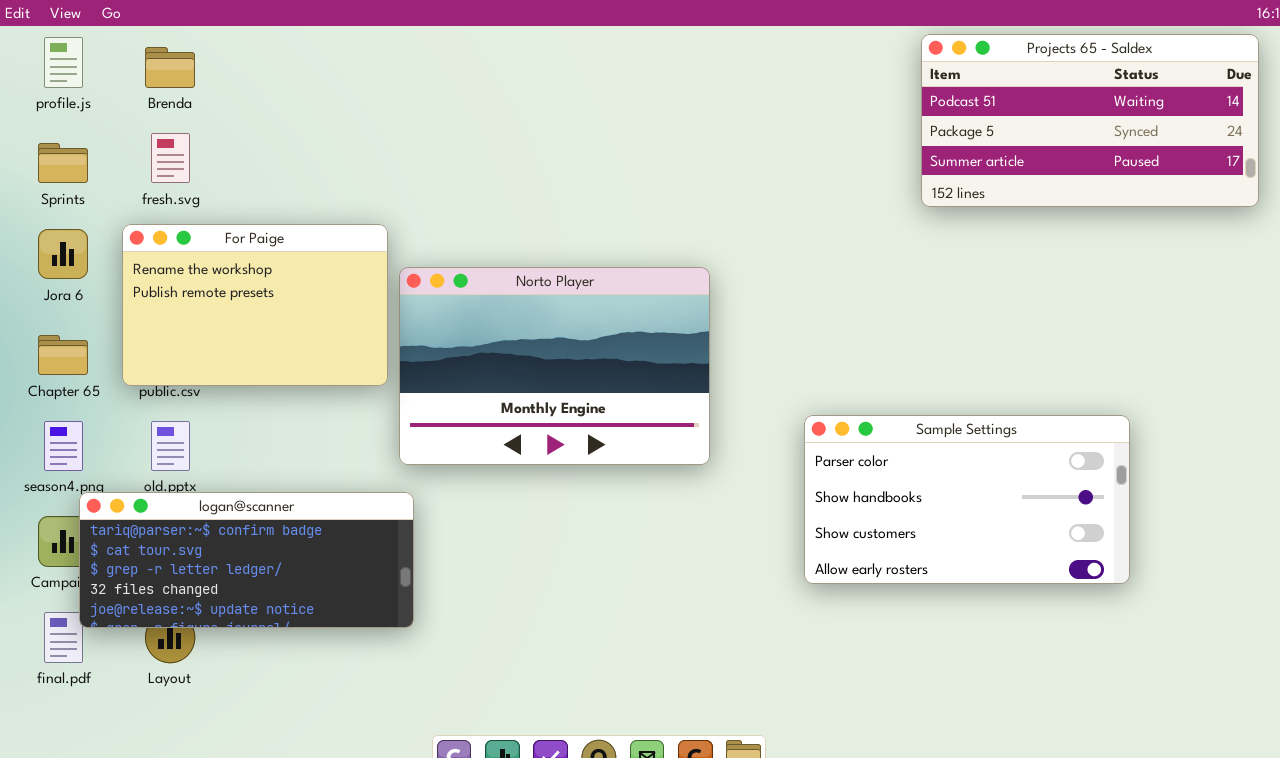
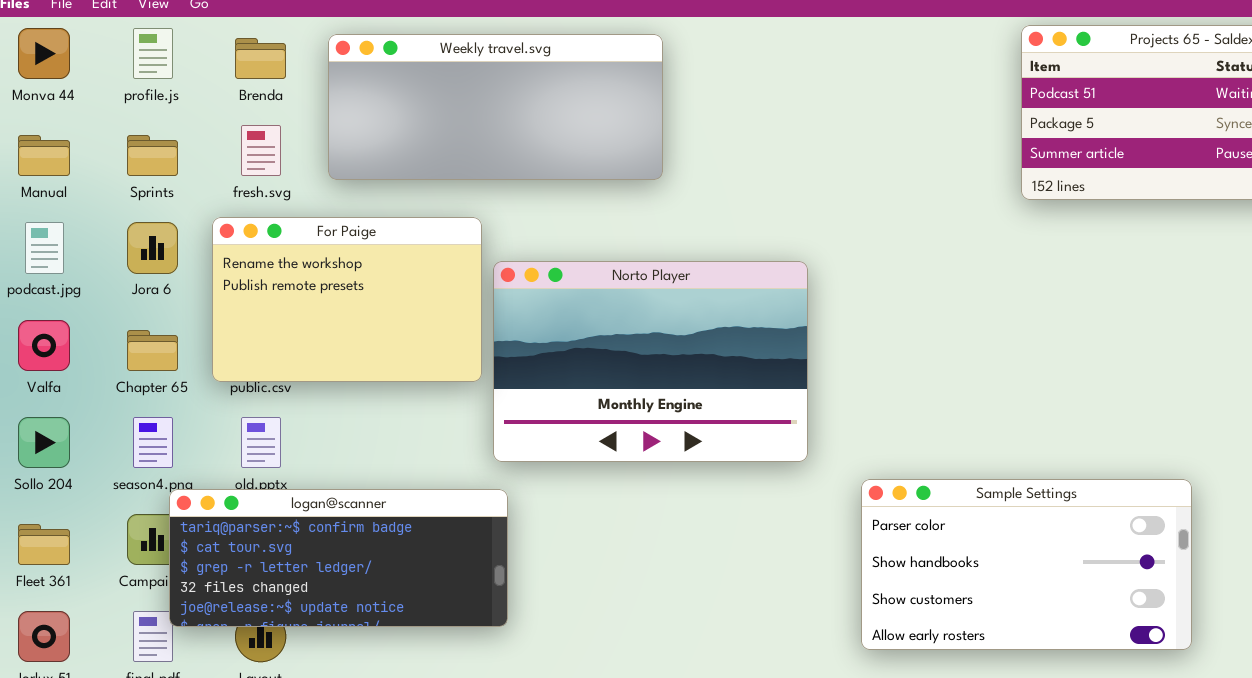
Weekly travel.svg: none -> [328,34,663,180], opened
Sample Settings: [804,415,1130,584] -> [861,479,1192,650], moved

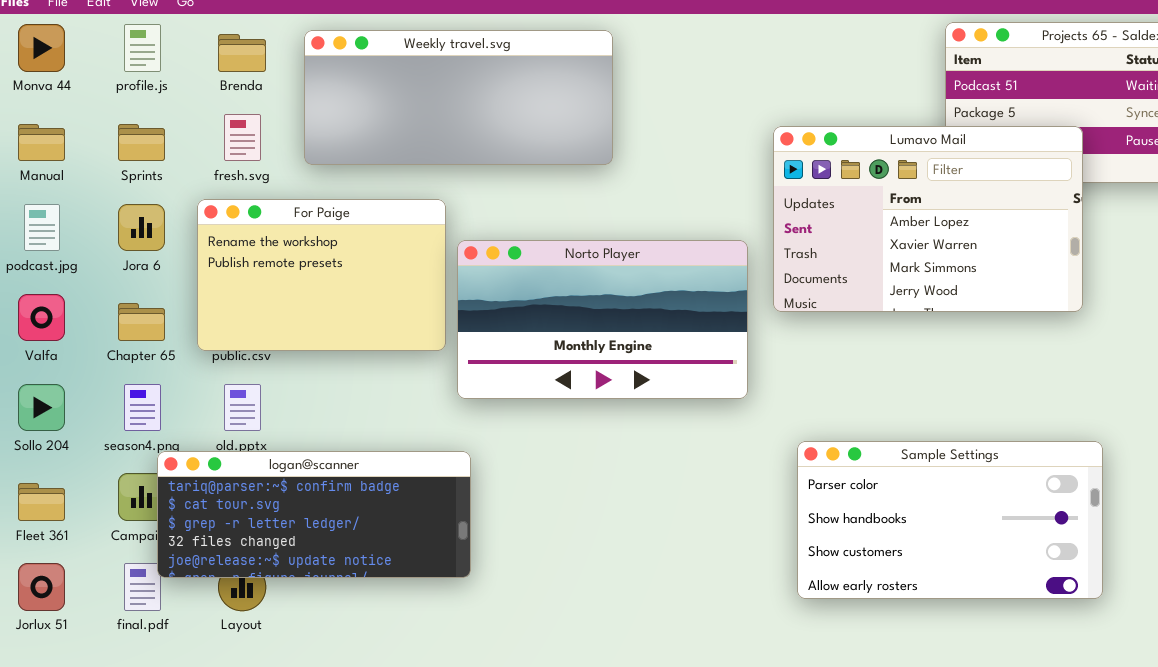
Lumavo Mail: none -> [773,126,1083,312], opened
Norto Player: [493,261,808,462] -> [457,240,748,399], resized

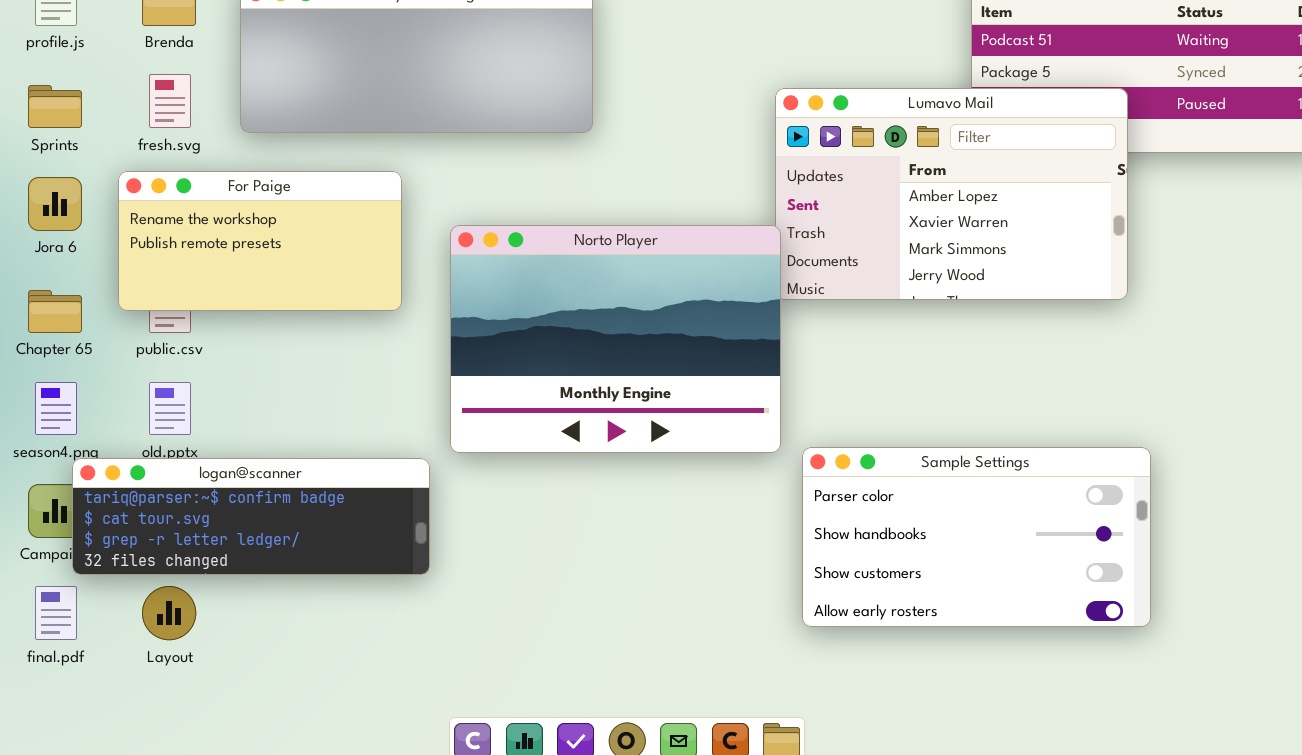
For Paige: [197,199,446,351] -> [118,171,402,311], resized
Norto Player: [457,240,748,399] -> [450,225,781,453], moved, resized
logan@scanner: [157,451,471,578] -> [72,458,430,575], resized

